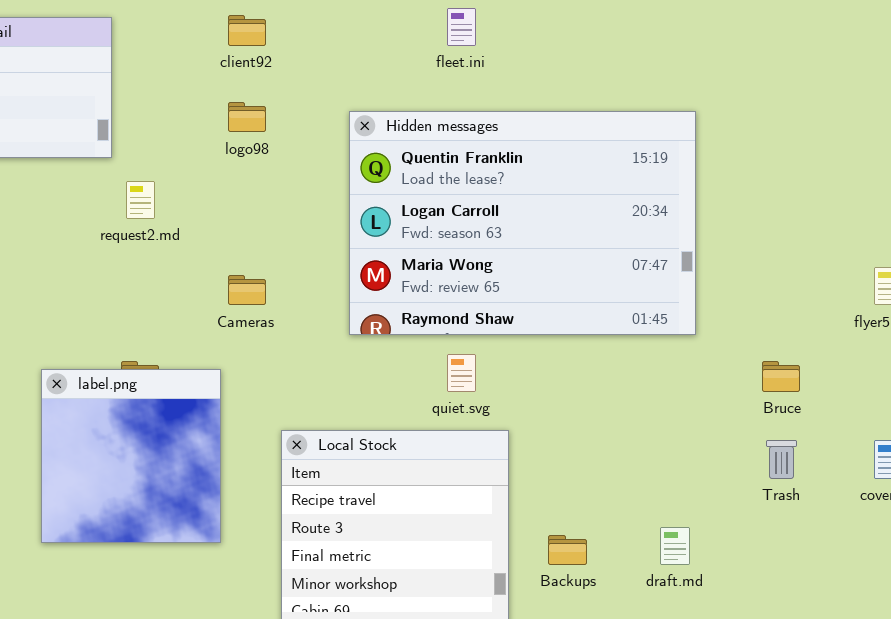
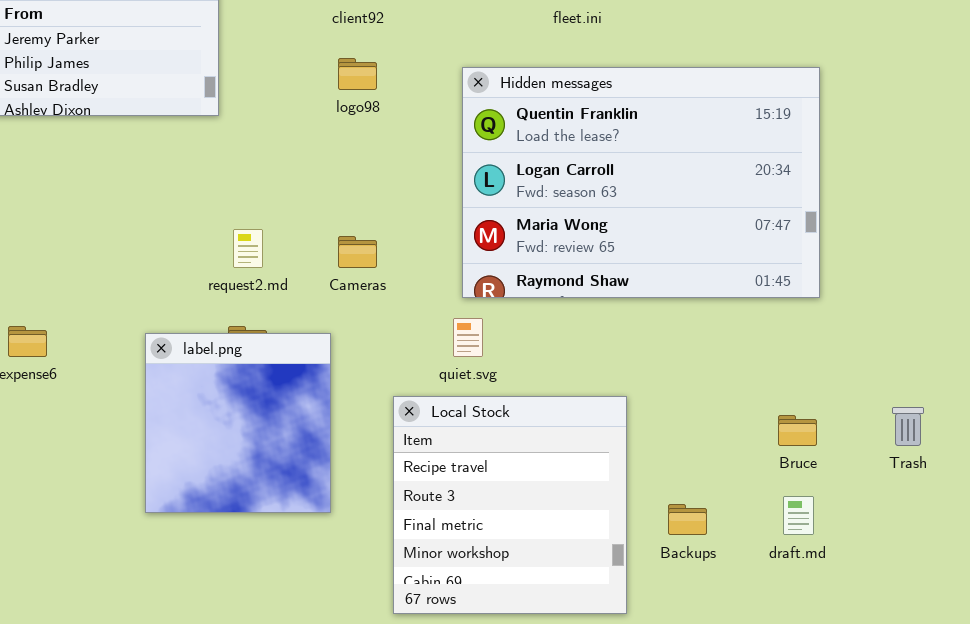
request2.md: [126,181,155,219] -> [233,229,263,268], moved
quiet.svg: [447,354,476,392] -> [453,318,483,357], moved
Bruce: [762,361,800,392] -> [778,415,817,446], moved

